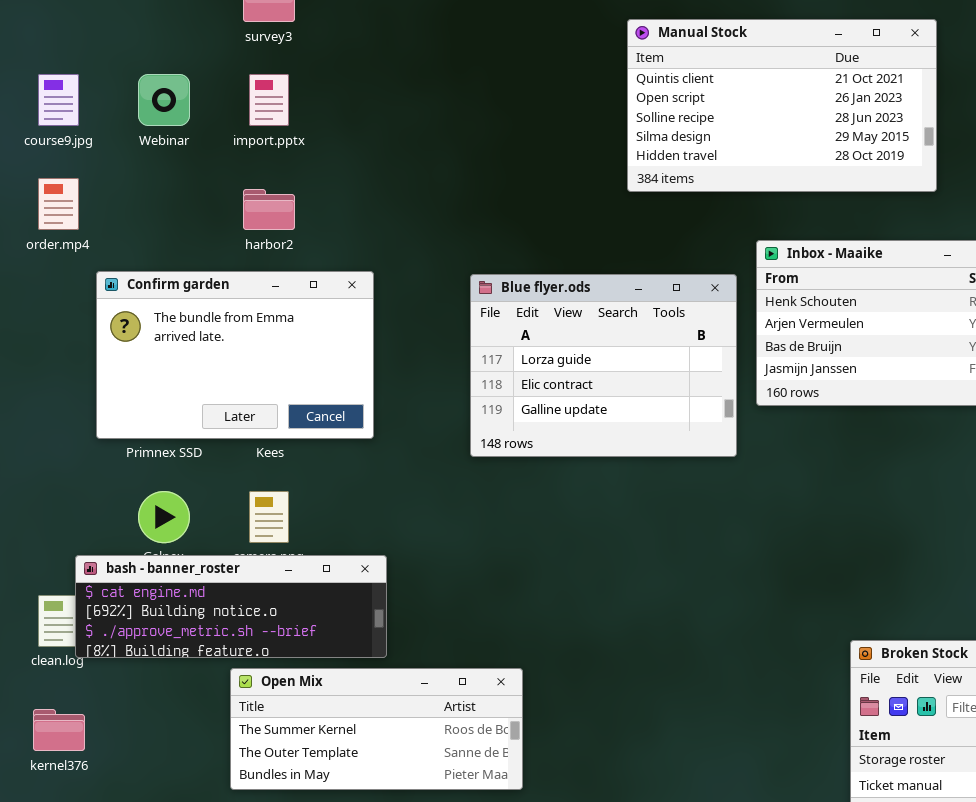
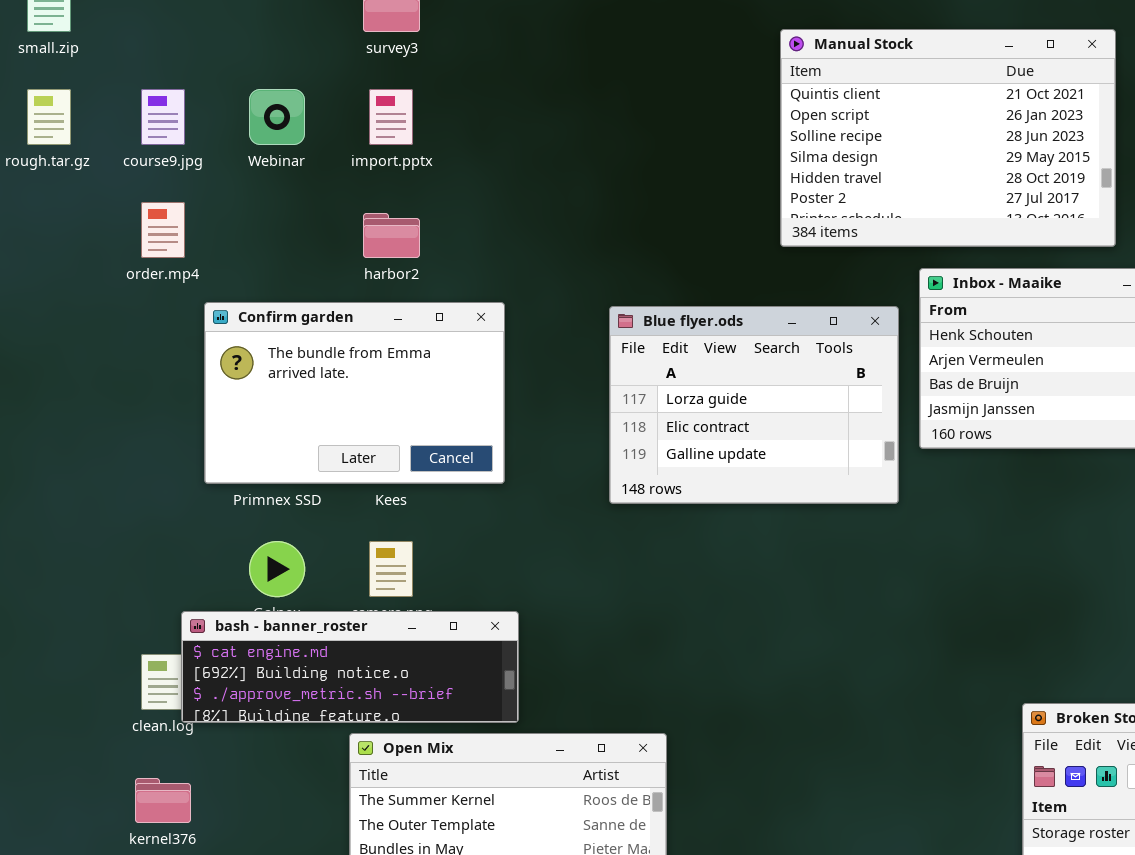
Manual Stock: [627,19,937,192] -> [780,29,1116,247], resized

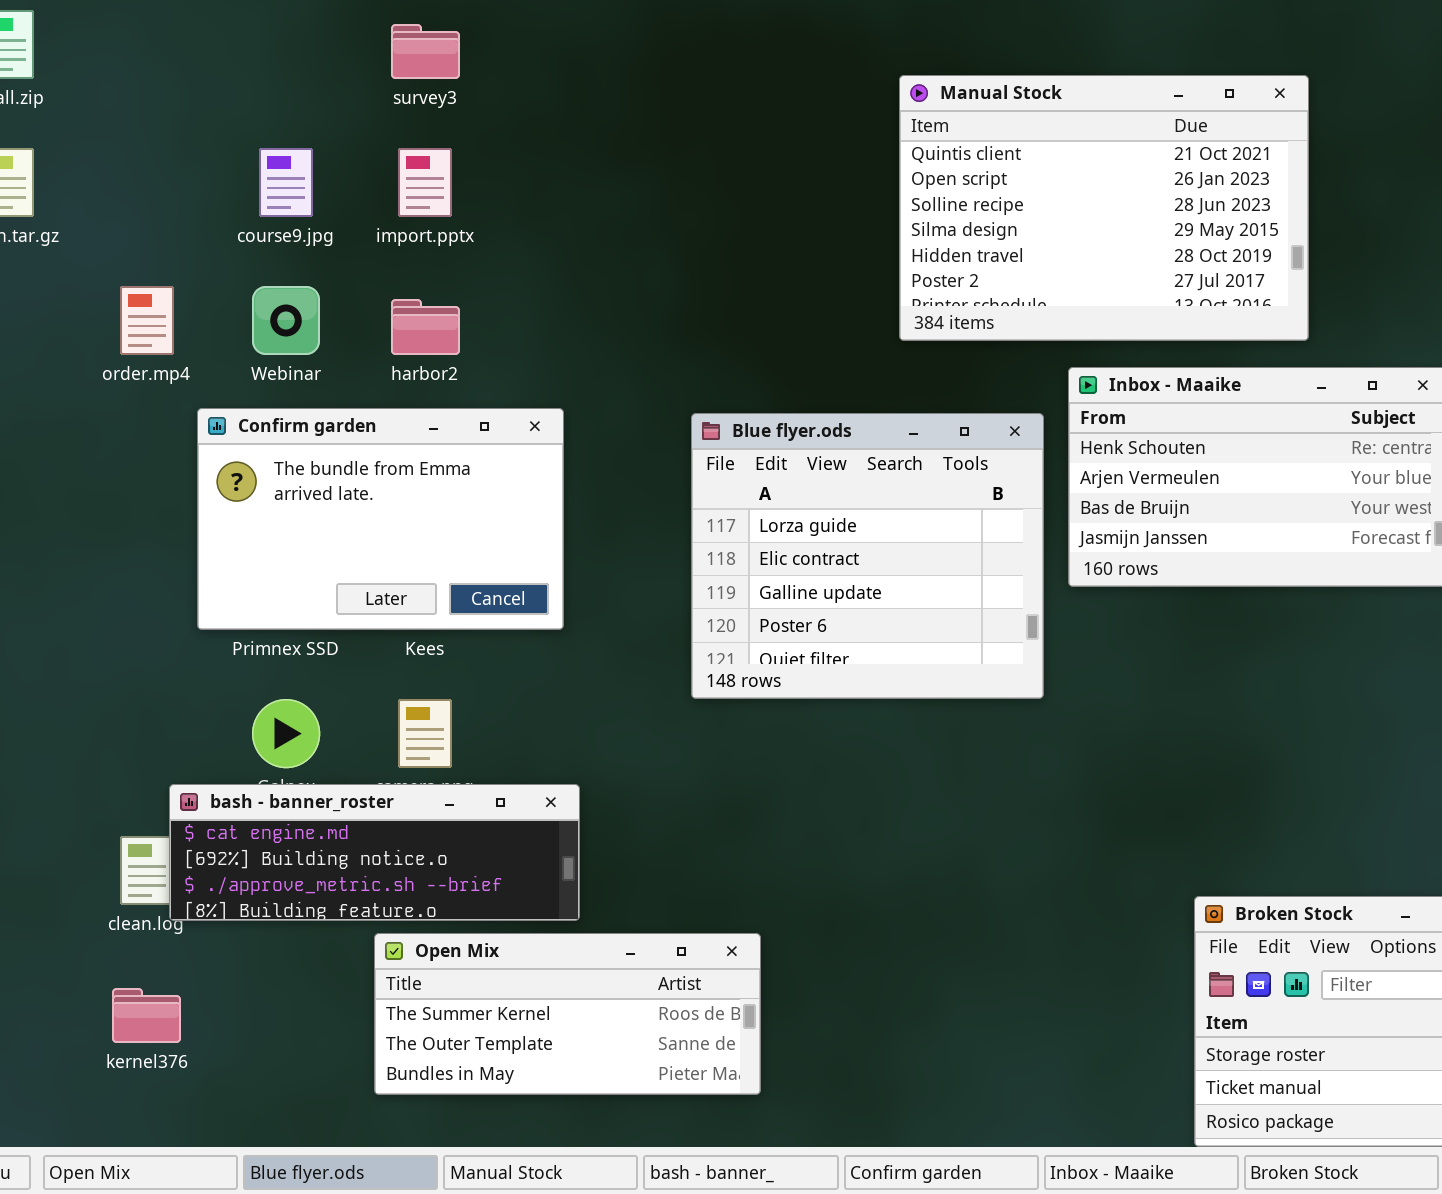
course9.jpg: [141,89,185,145] -> [259,148,313,217], moved
Webinar: [249,89,305,145] -> [252,286,320,355], moved
Blue flyer.ods: [609,306,899,504] -> [691,413,1044,699], resized

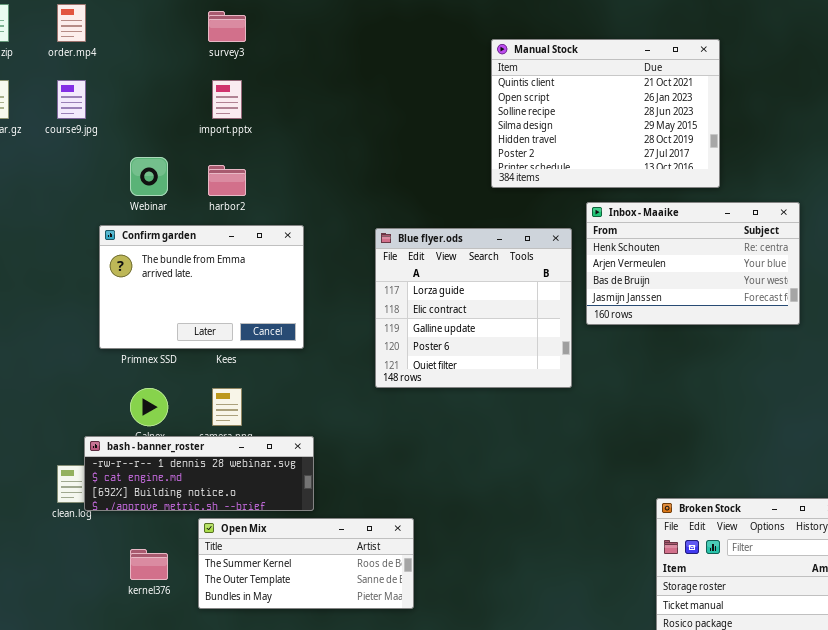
course9.jpg: [259,148,313,217] -> [57,80,86,119], moved
order.mp4: [120,286,174,355] -> [57,4,86,42], moved
bash - banner_roster: [169,784,580,921] -> [84,436,314,511], scrolled up 1 row
kernel376: [112,988,181,1043] -> [130,549,168,580], moved

